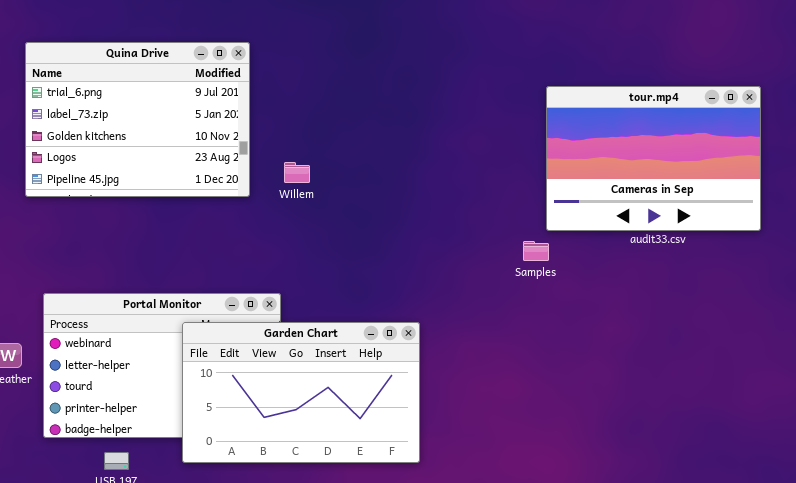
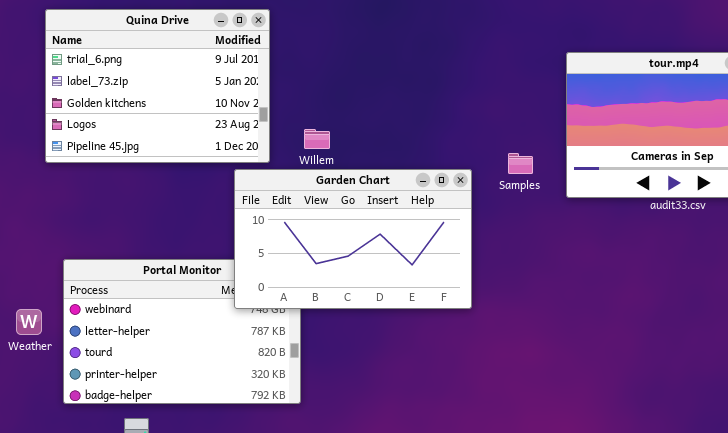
Samples: [523,241,549,261] -> [508,153,533,174], moved
Garden Chart: [182,322,420,463] -> [234,169,472,309], moved

